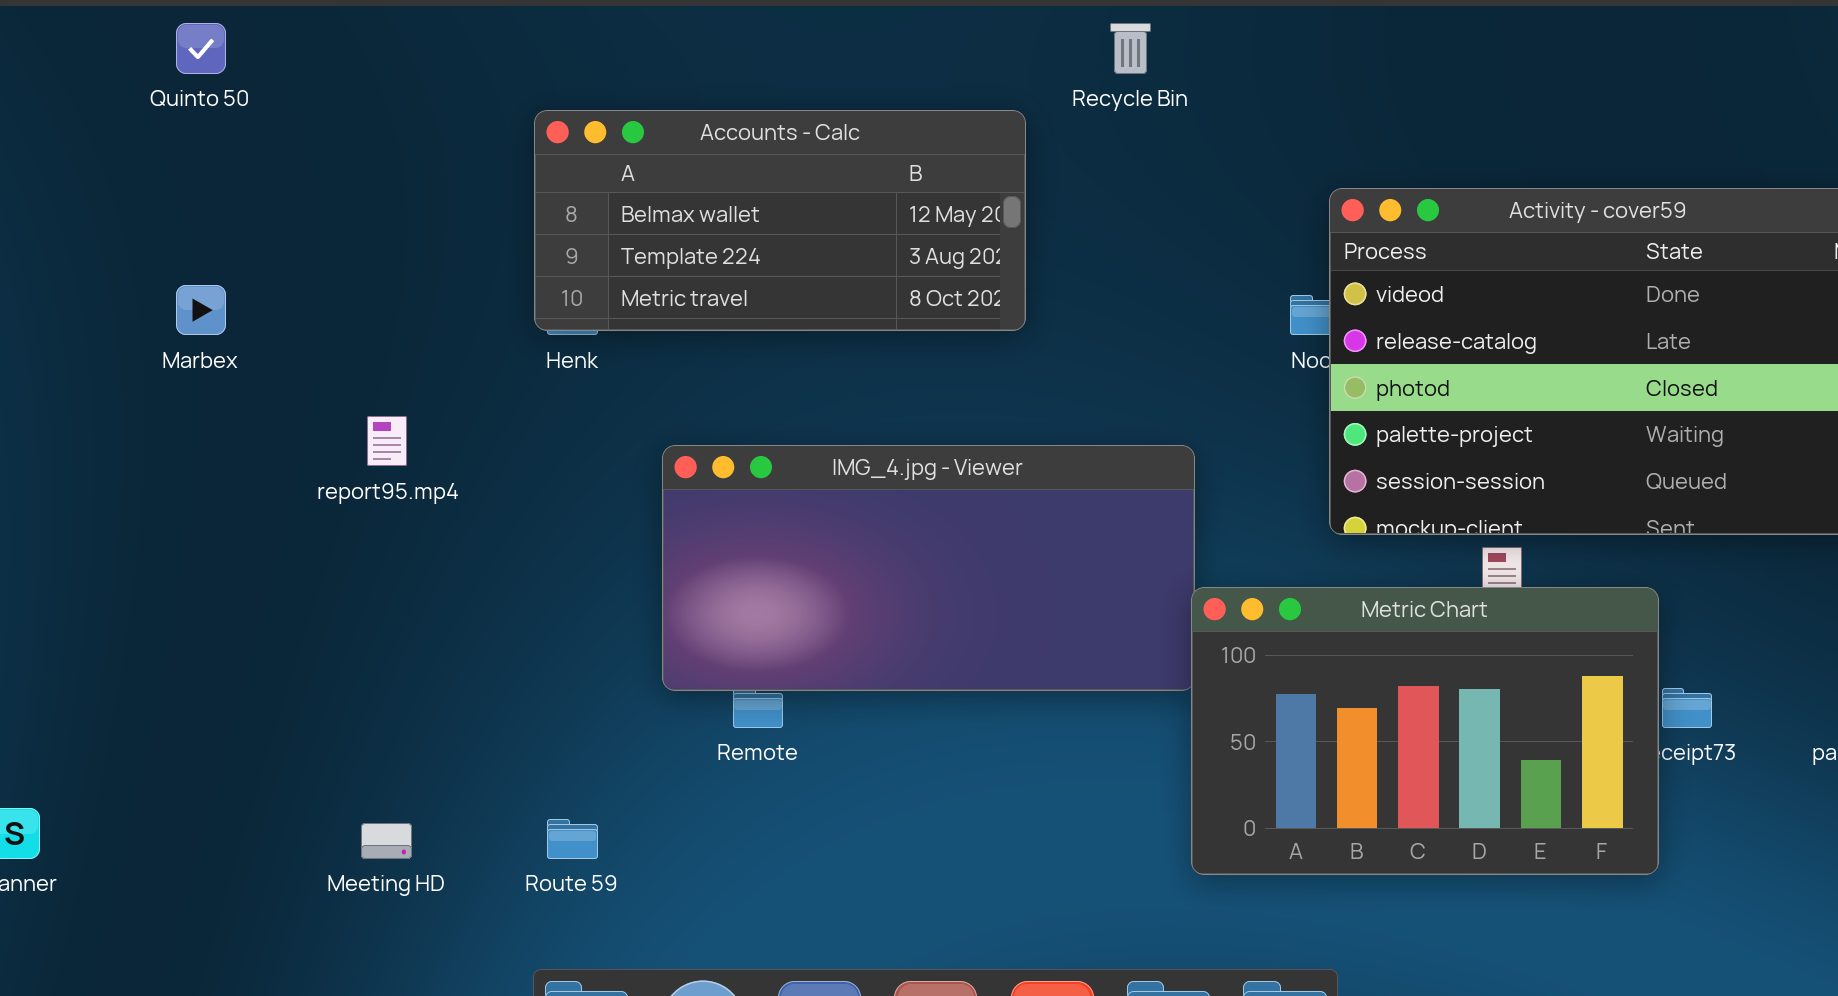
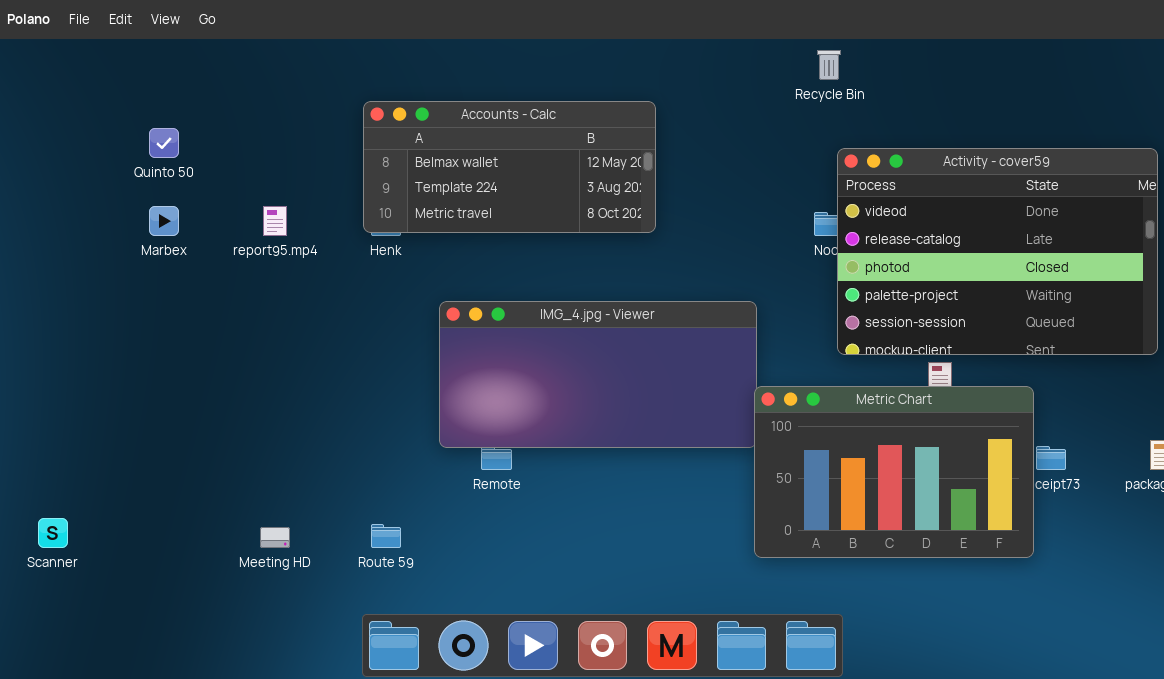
Quinto 50: [176,23,226,74] -> [149,128,179,158], moved
Recycle Bin: [1110,23,1151,74] -> [817,50,841,80], moved
report95.mp4: [367,416,407,466] -> [263,206,287,236], moved

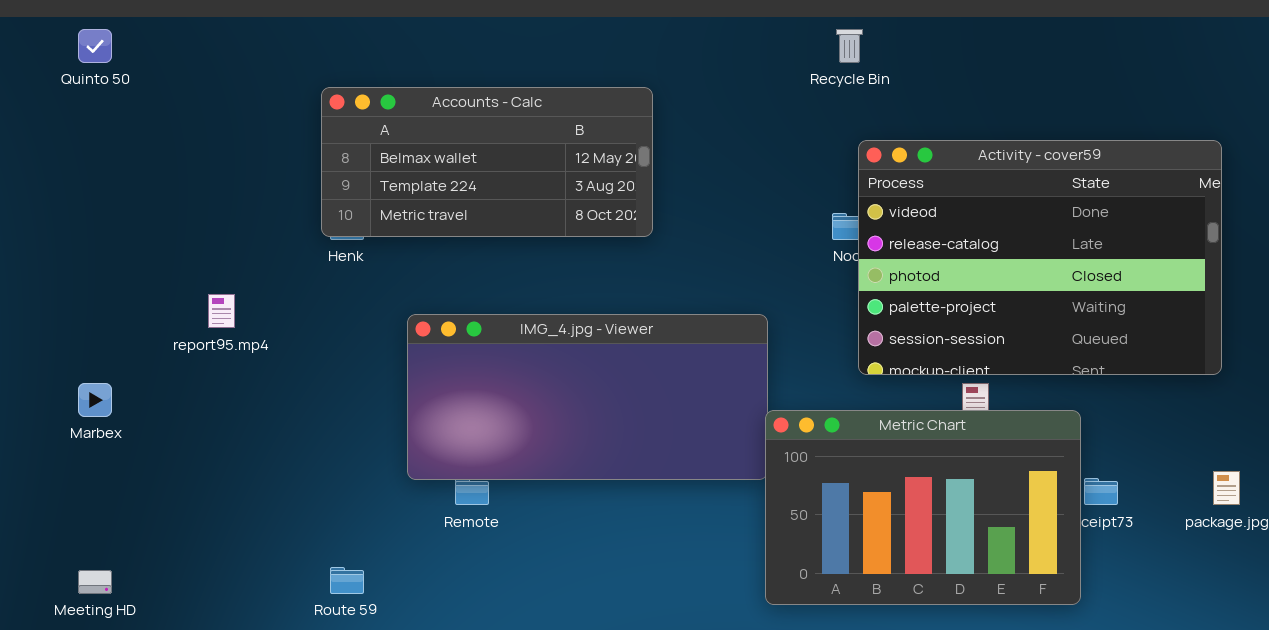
Quinto 50: [149,128,179,158] -> [78,29,112,63], moved
Marbex: [149,206,179,236] -> [78,383,112,417], moved
report95.mp4: [263,206,287,236] -> [208,294,235,328], moved
Meeting HD: [260,527,290,548] -> [78,570,112,594], moved

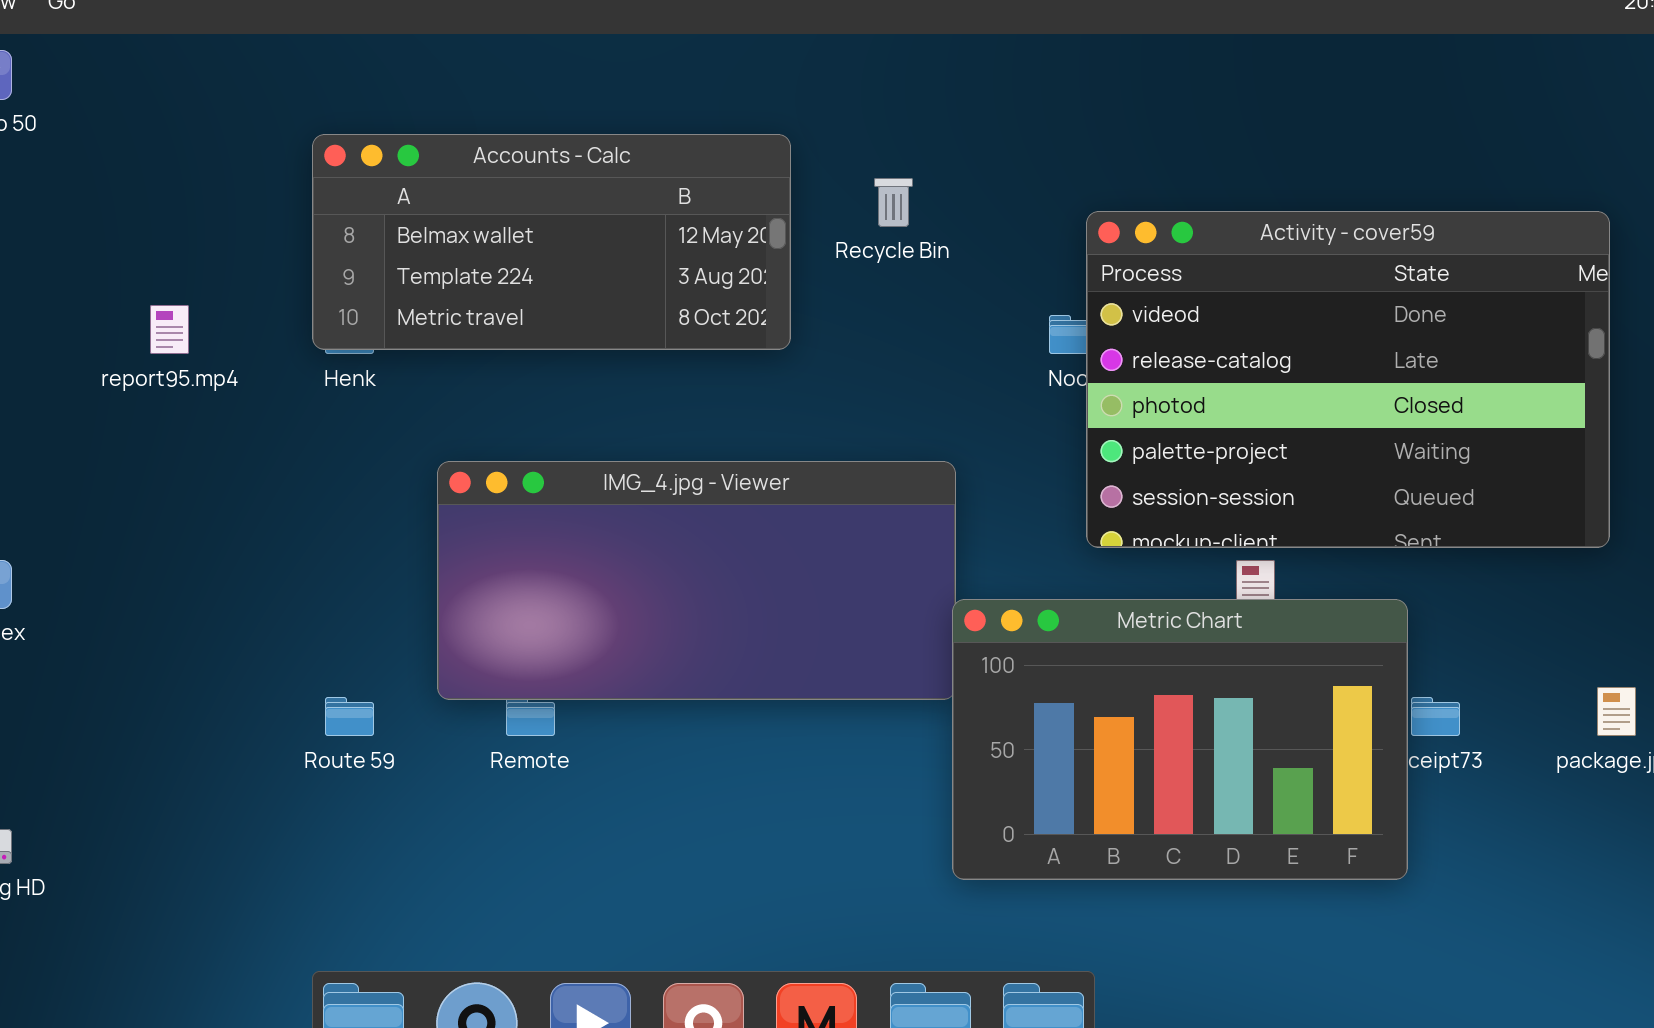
Recycle Bin: [836,29,863,63] -> [874,178,913,227], moved
report95.mp4: [208,294,235,328] -> [150,305,189,354], moved
Route 59: [330,567,364,594] -> [325,697,374,736], moved

